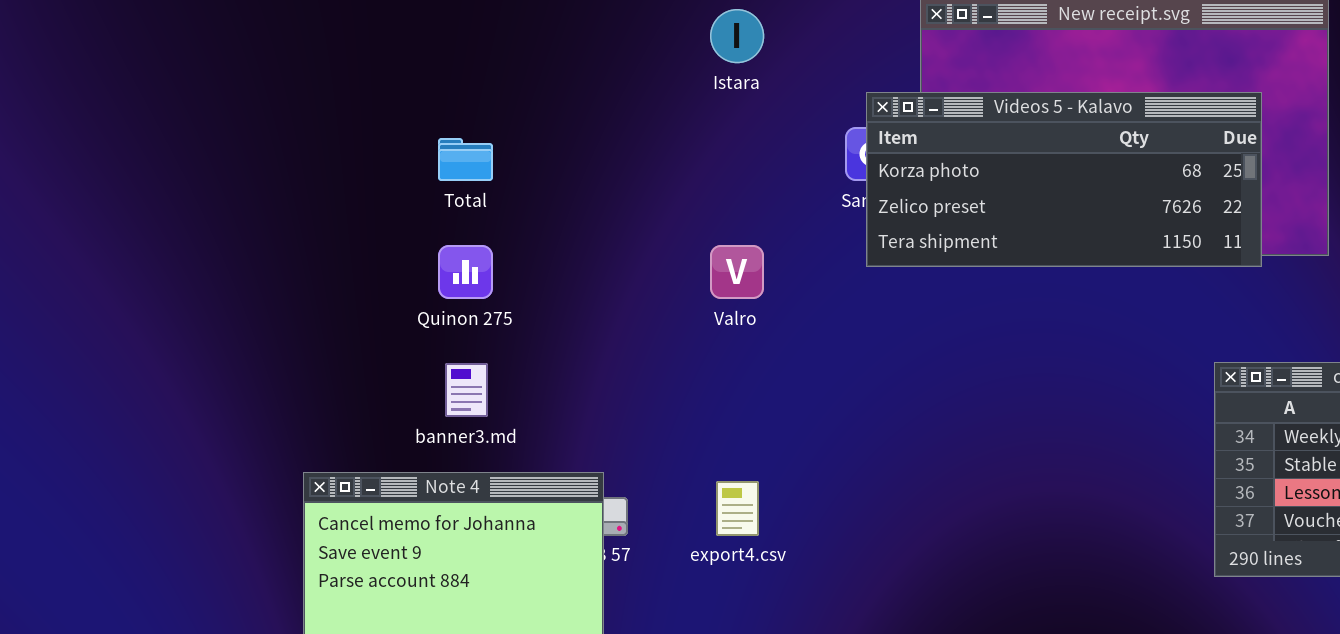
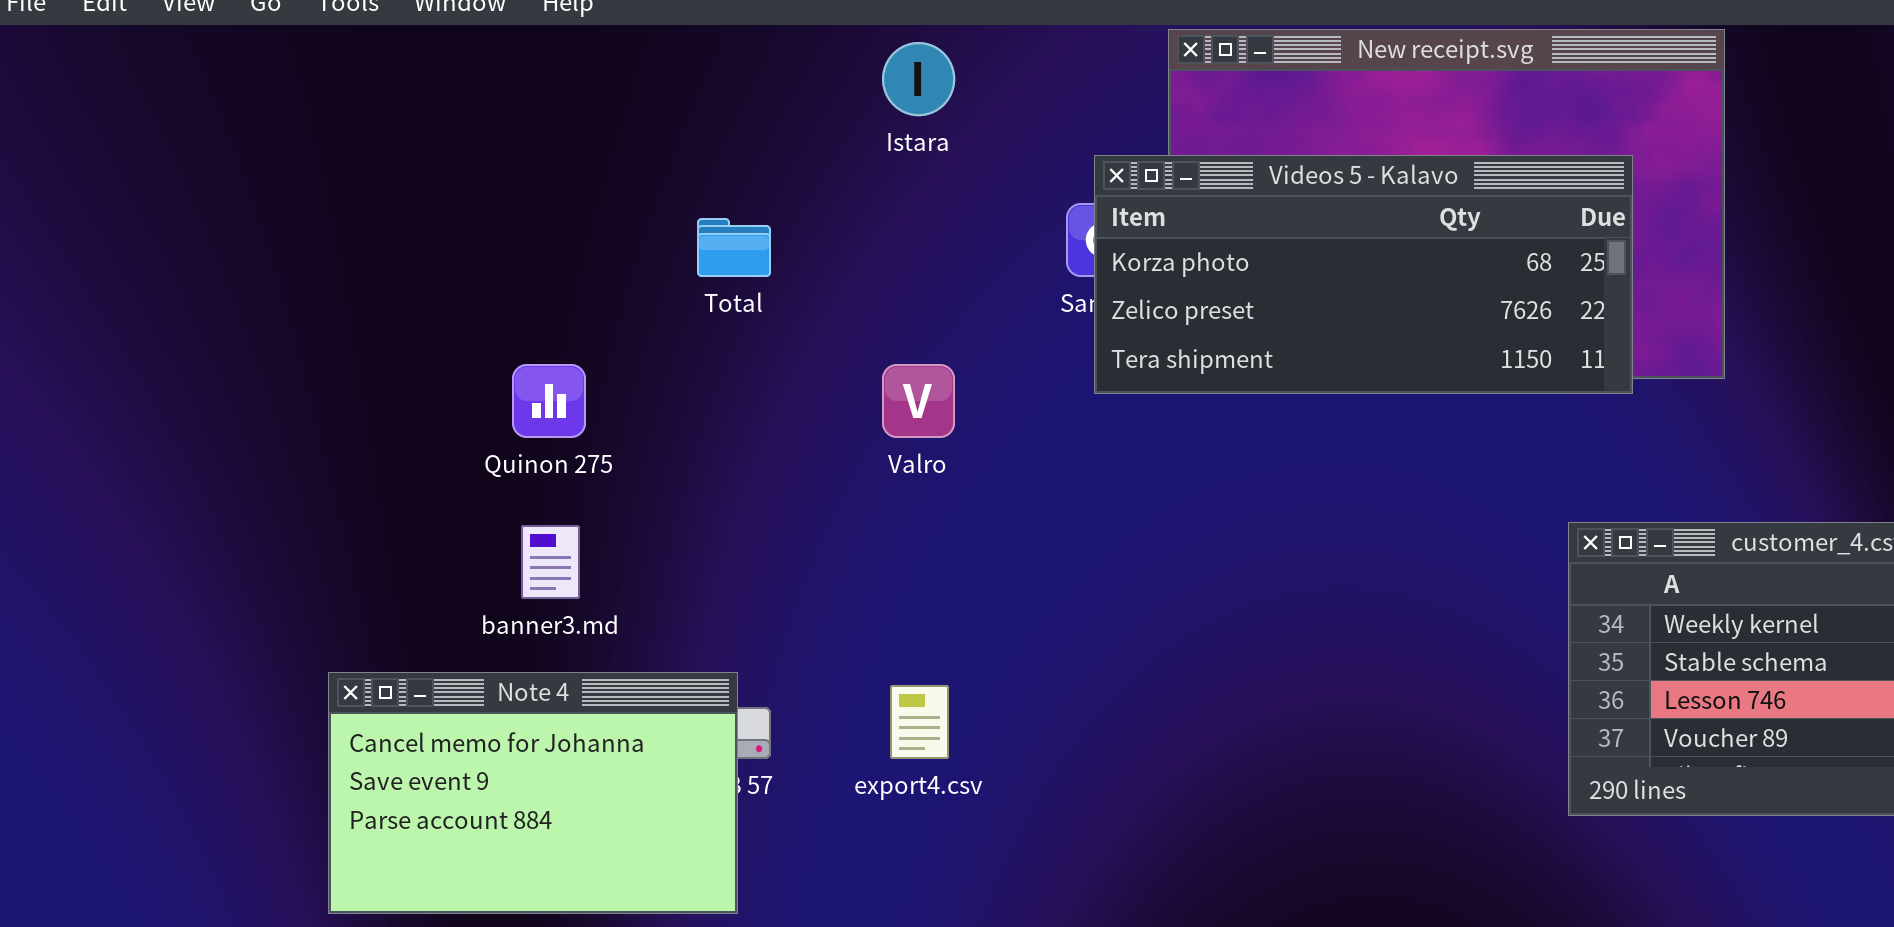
Total: [438,138,493,181] -> [697,218,771,277], moved

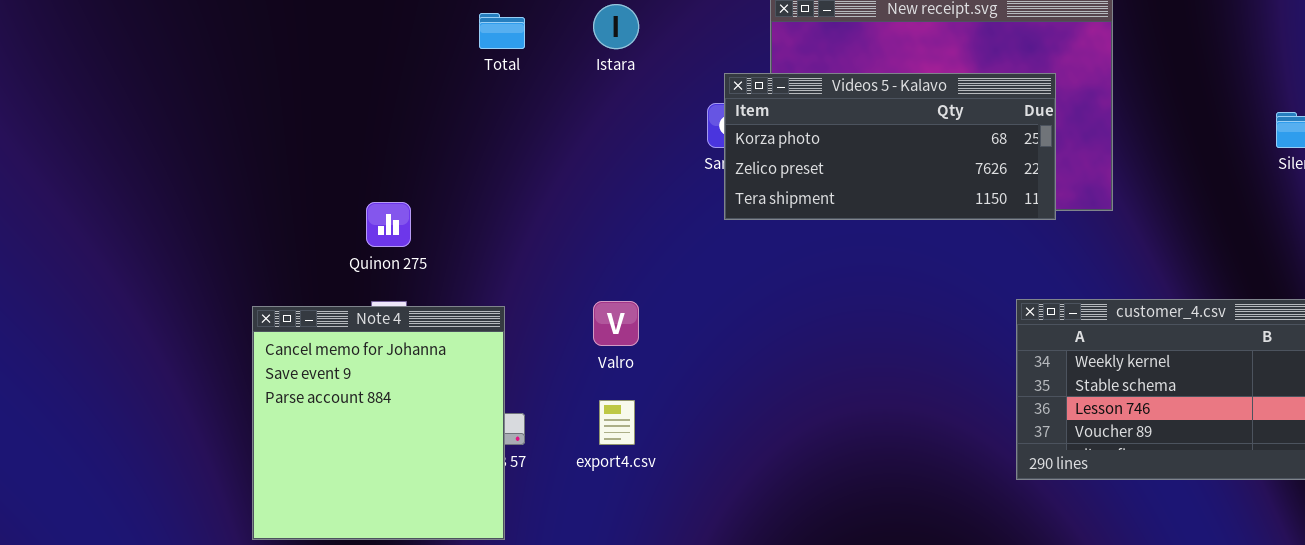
Total: [697,218,771,277] -> [479,13,525,49], moved
Valro: [882,364,955,438] -> [593,301,639,346], moved
Note 4: [328,672,738,914] -> [252,306,505,540], resized

